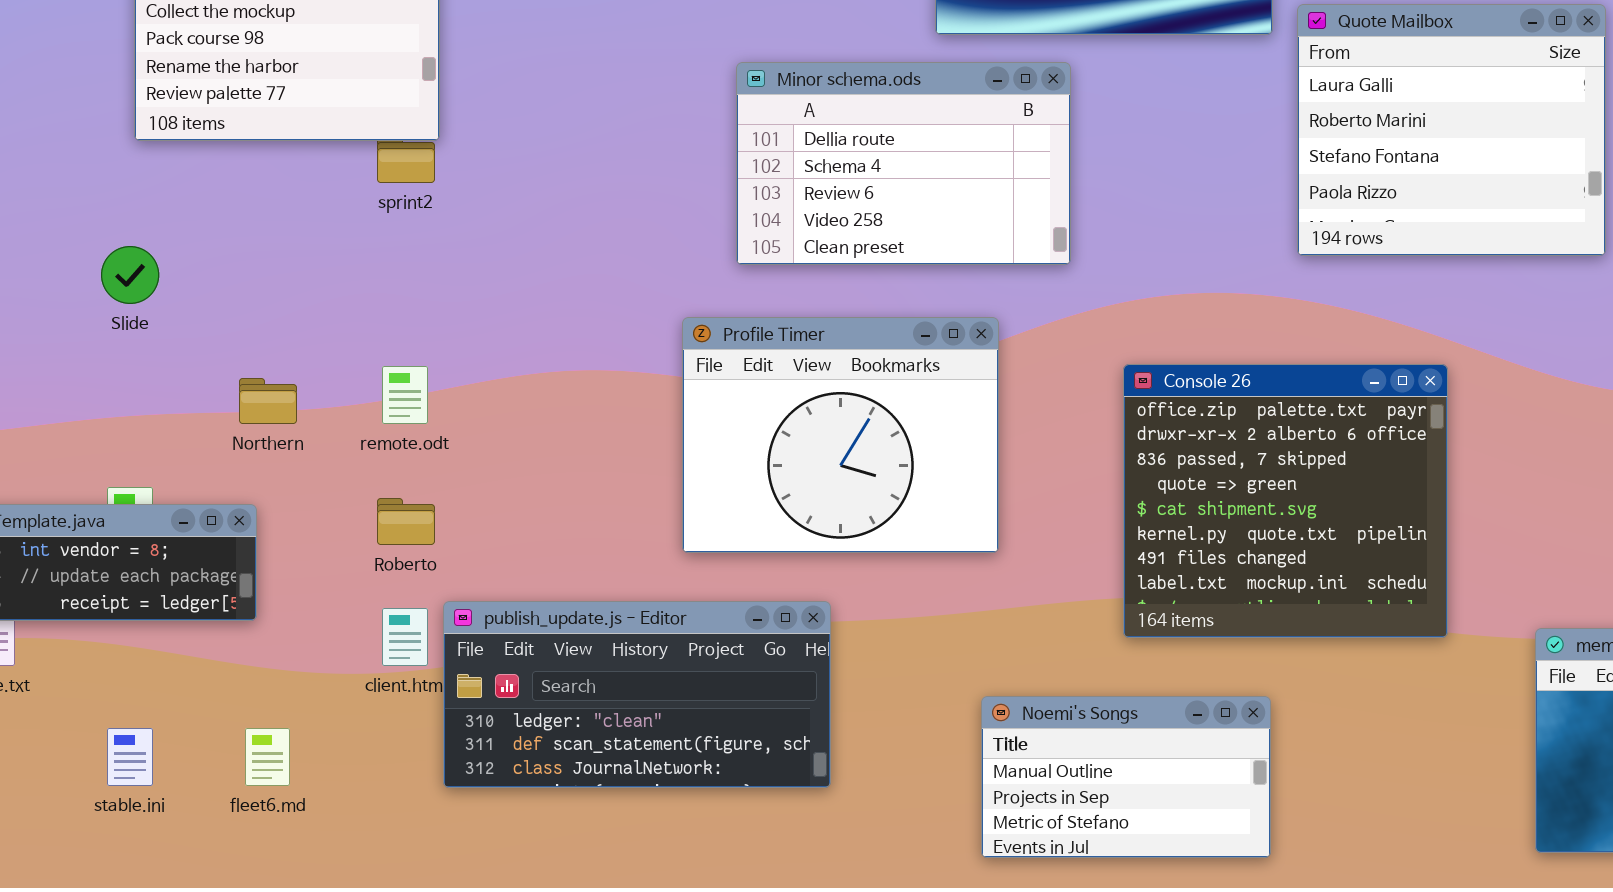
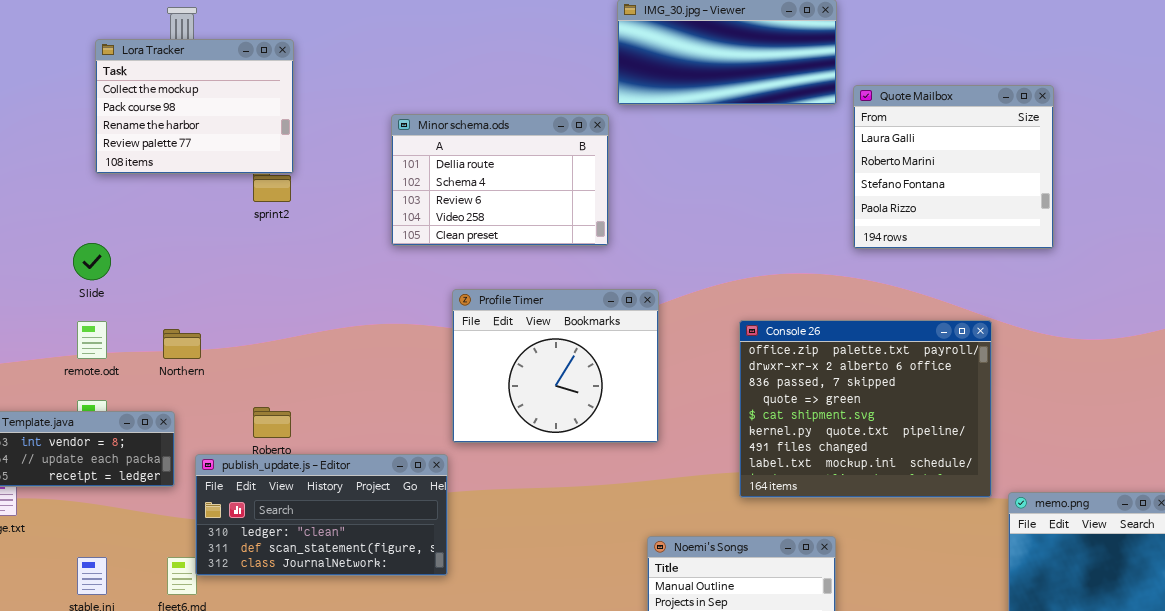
Minor schema.ods: [736,62,1071,265] -> [391,114,609,246], moved
Console 26: [1123,364,1448,638] -> [739,320,992,498], resized
remote.odt: [382,366,428,424] -> [77,321,107,359], moved
publish_update.js - Editor: [443,601,831,788] -> [195,454,448,576], moved

